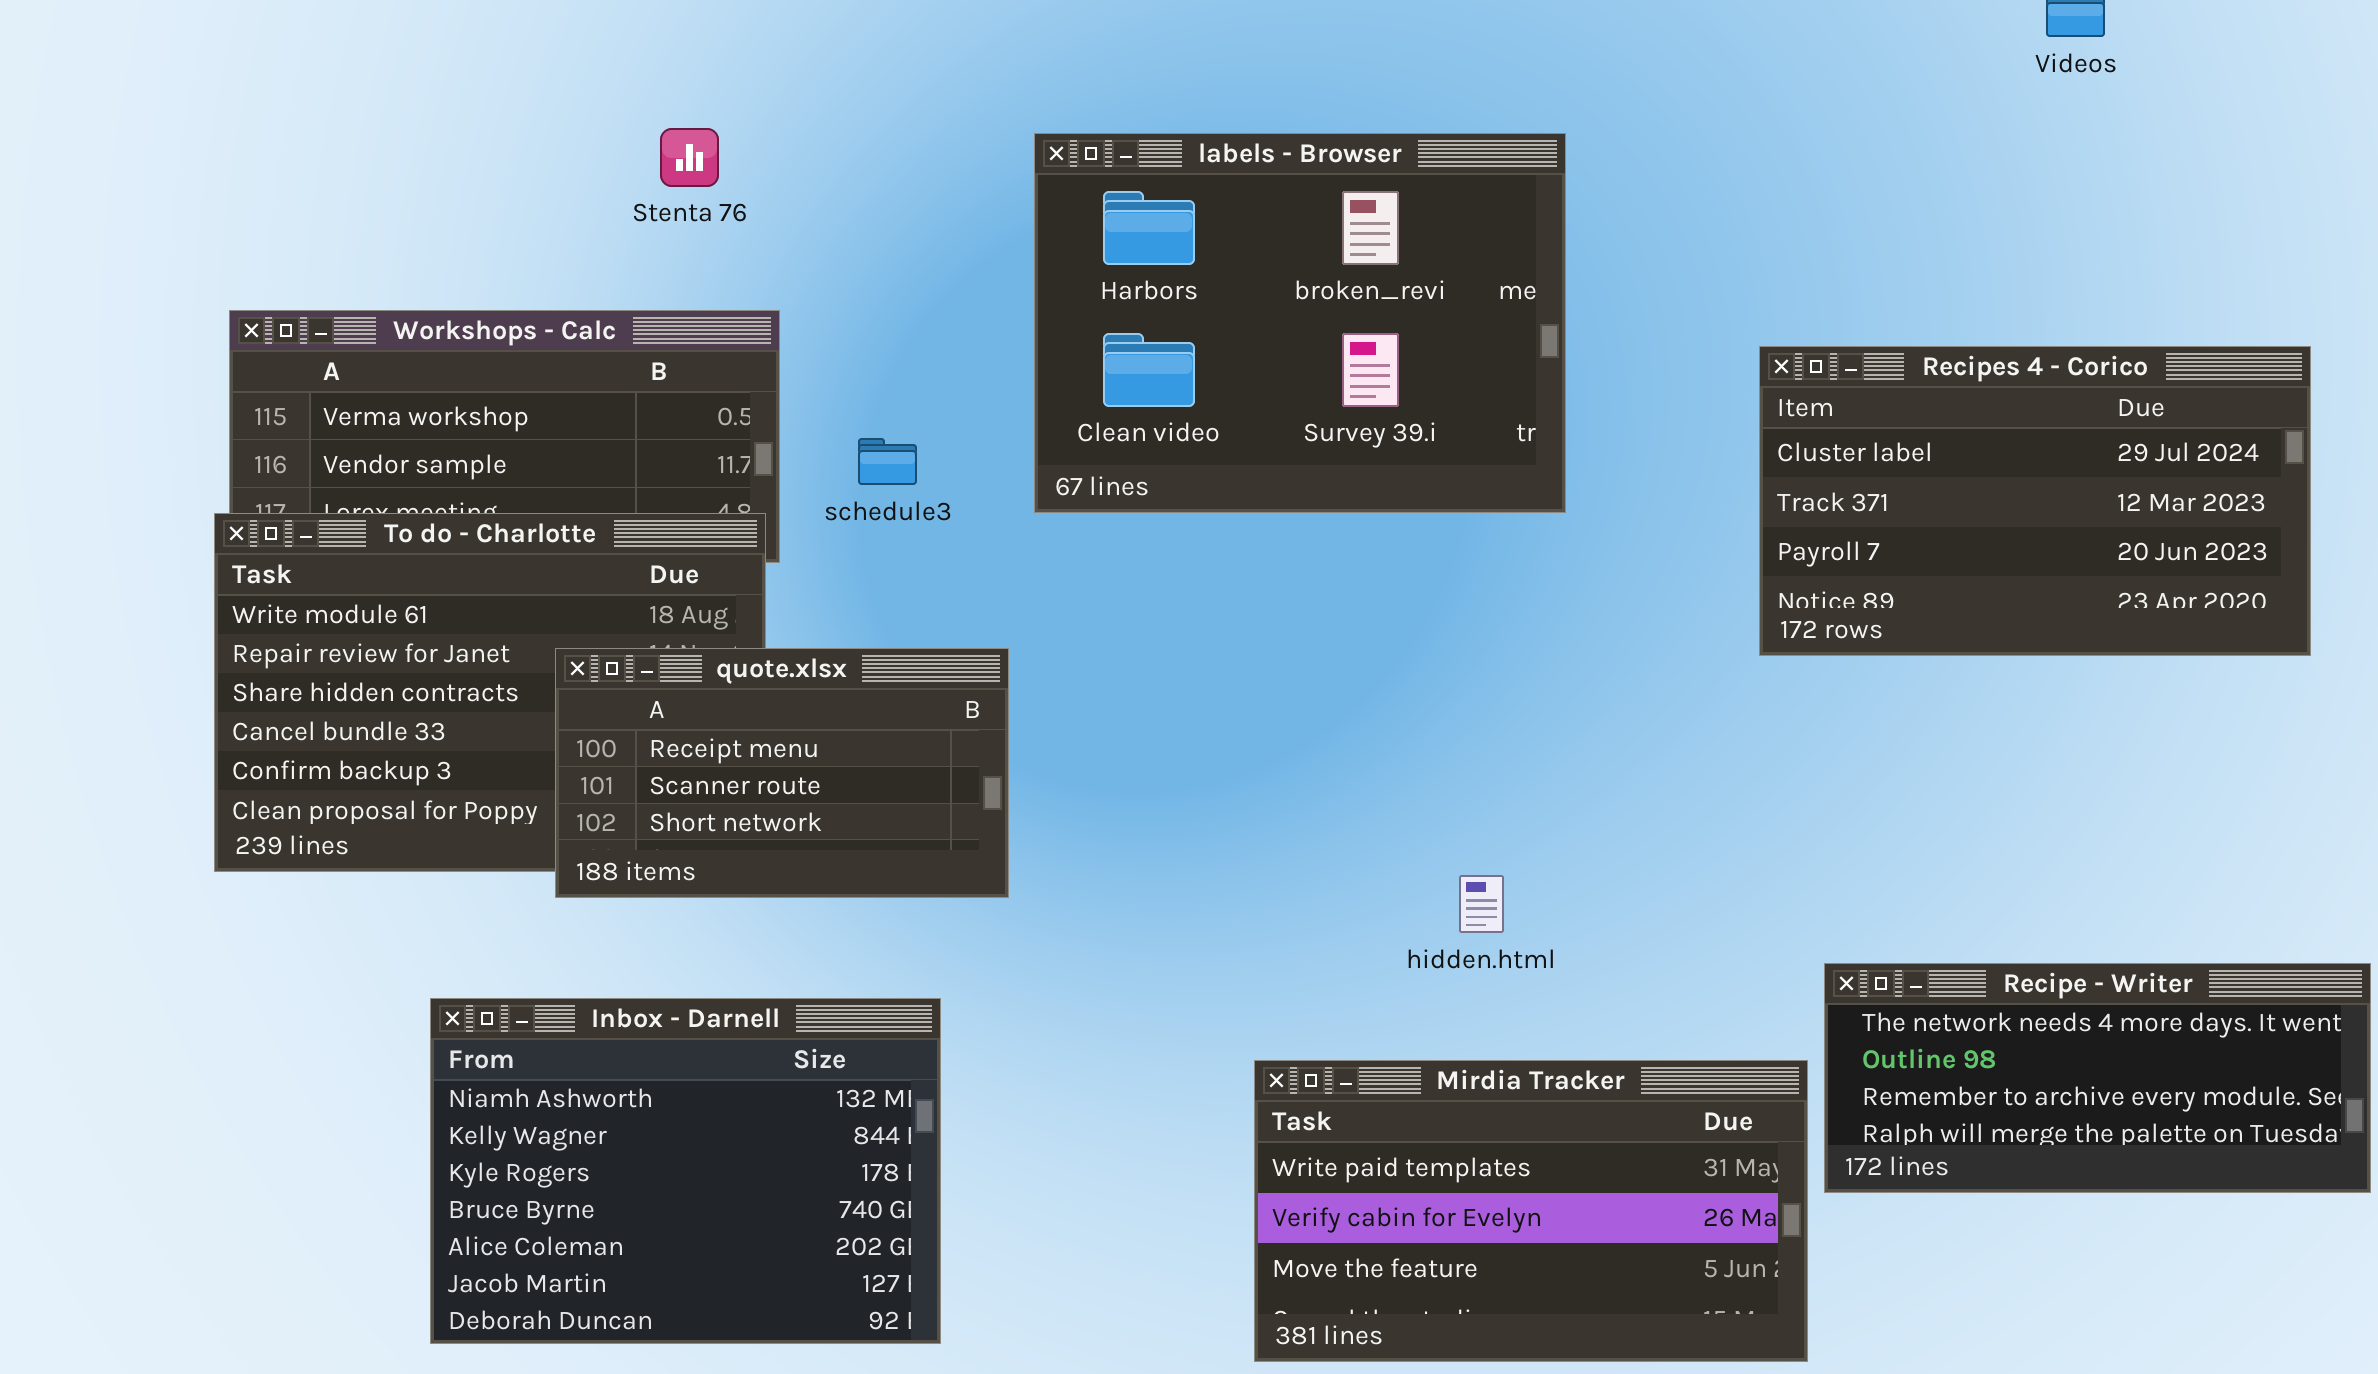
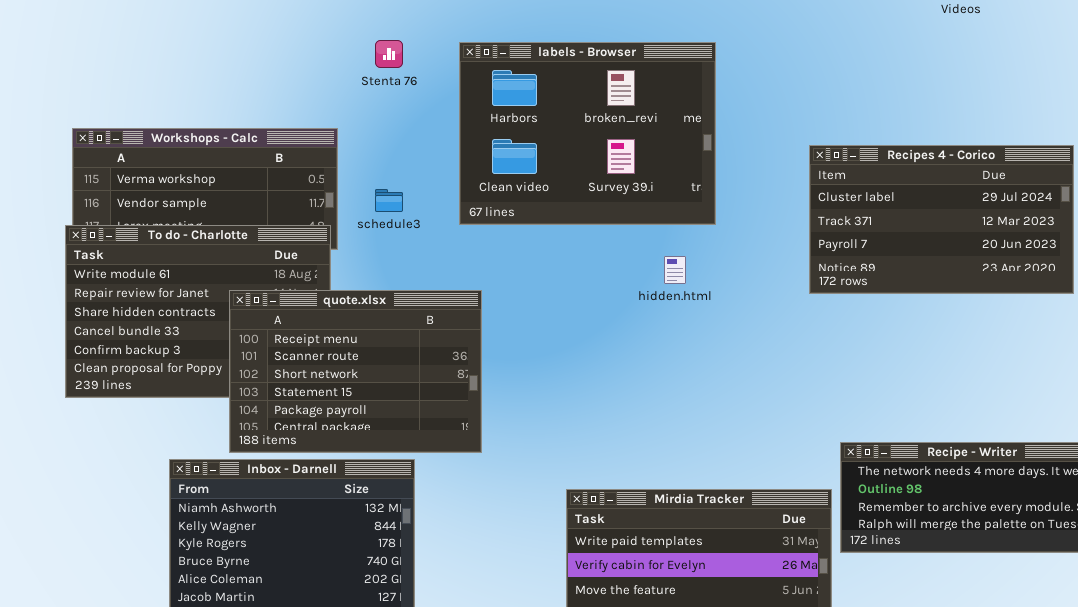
Stenta 76: [660,128,719,187] -> [375,40,403,68], moved
quote.xlsx: [555,648,1009,898] -> [229,290,482,453], resized
hidden.html: [1459,875,1504,933] -> [664,256,686,284], moved

